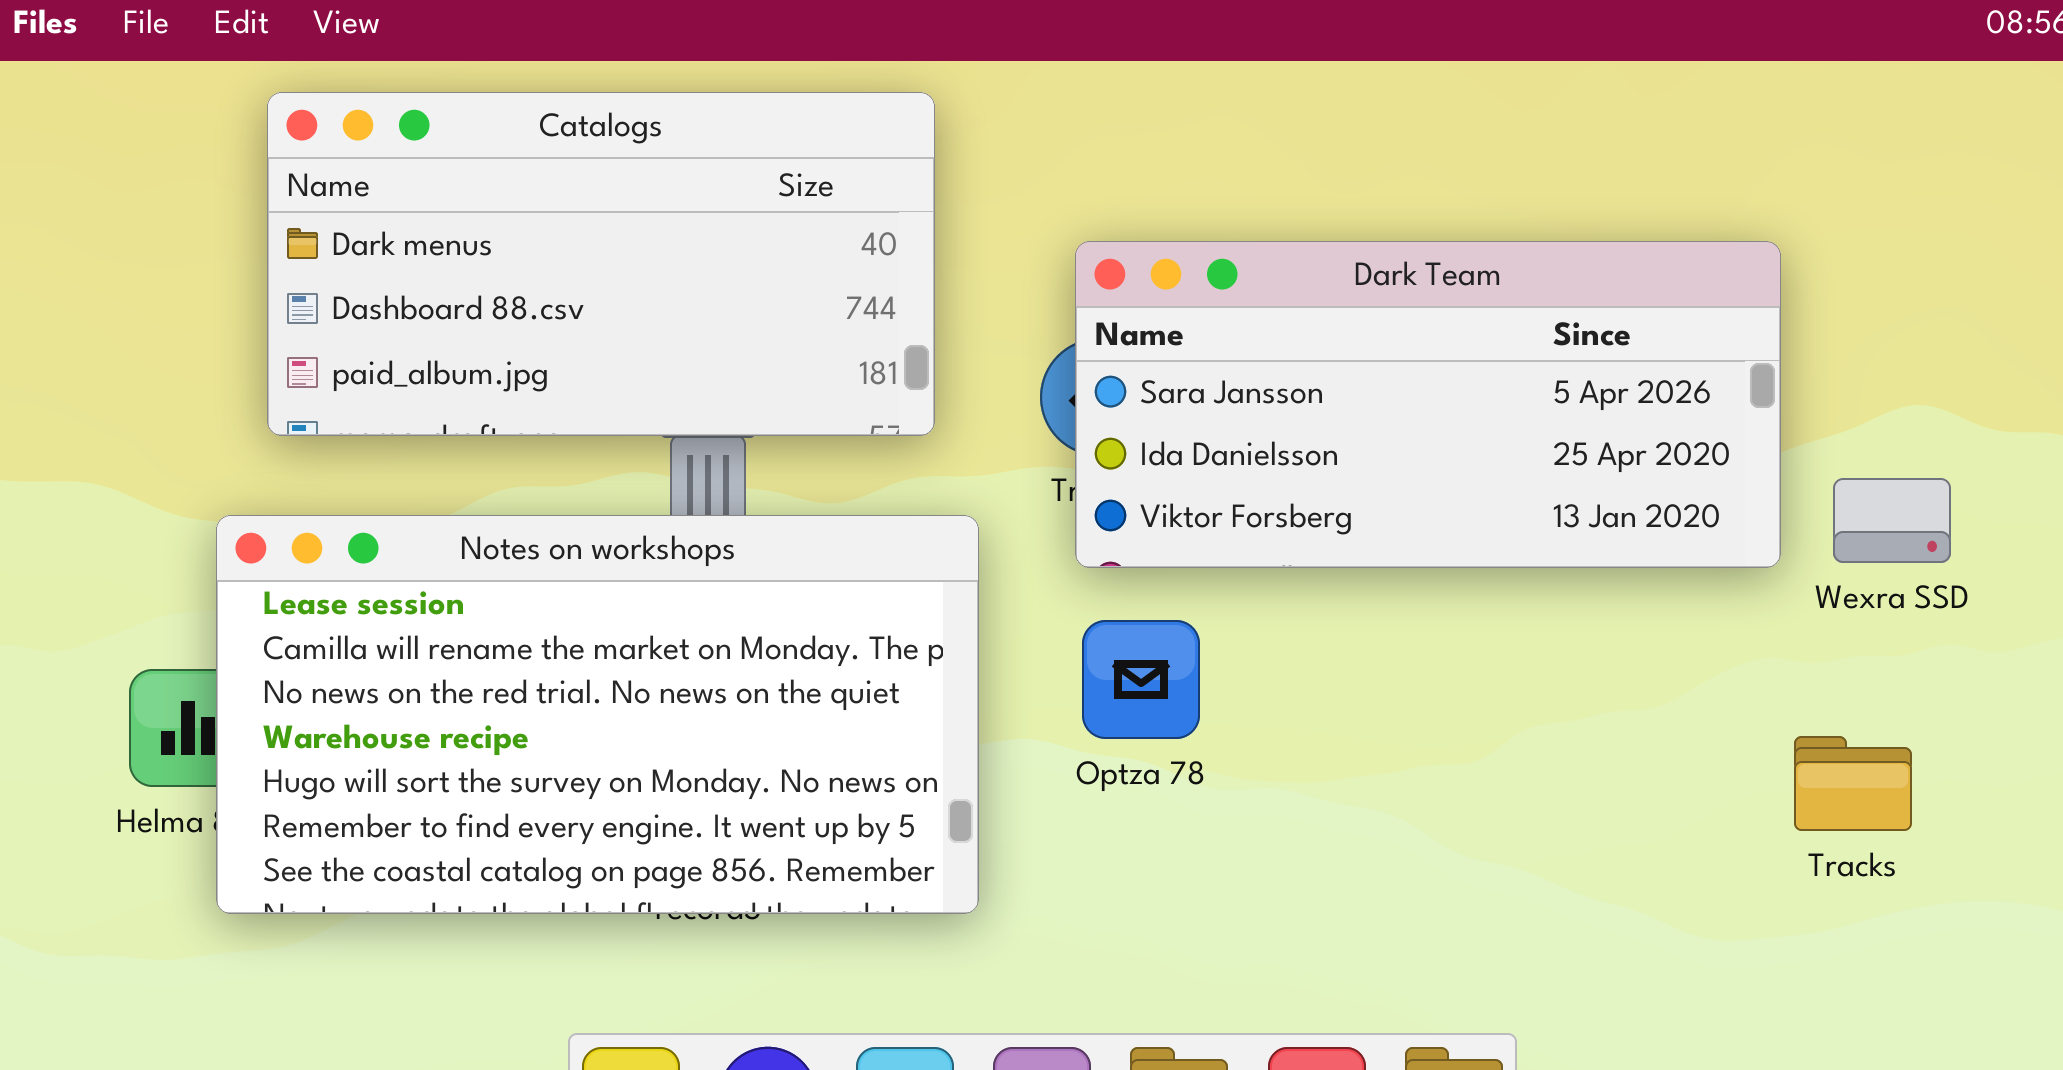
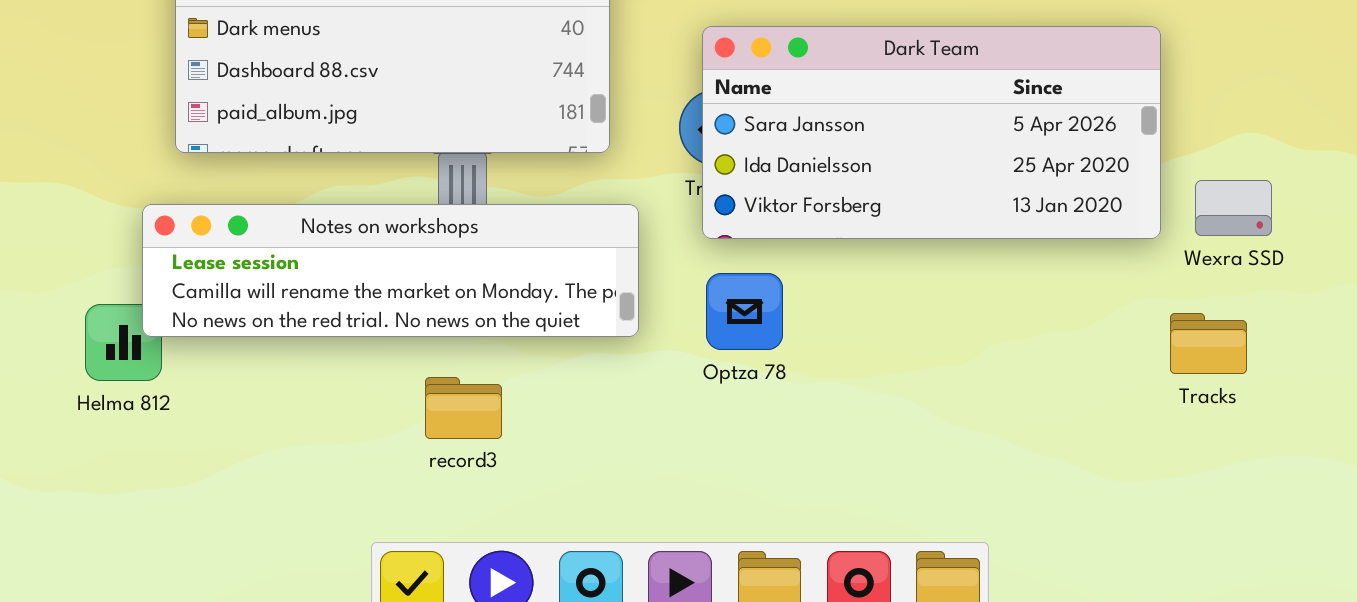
Notes on workshops: [216,515,979,914] -> [142,204,639,337], resized
Tracks: [1794,736,1912,831] -> [1170,313,1247,374], moved

